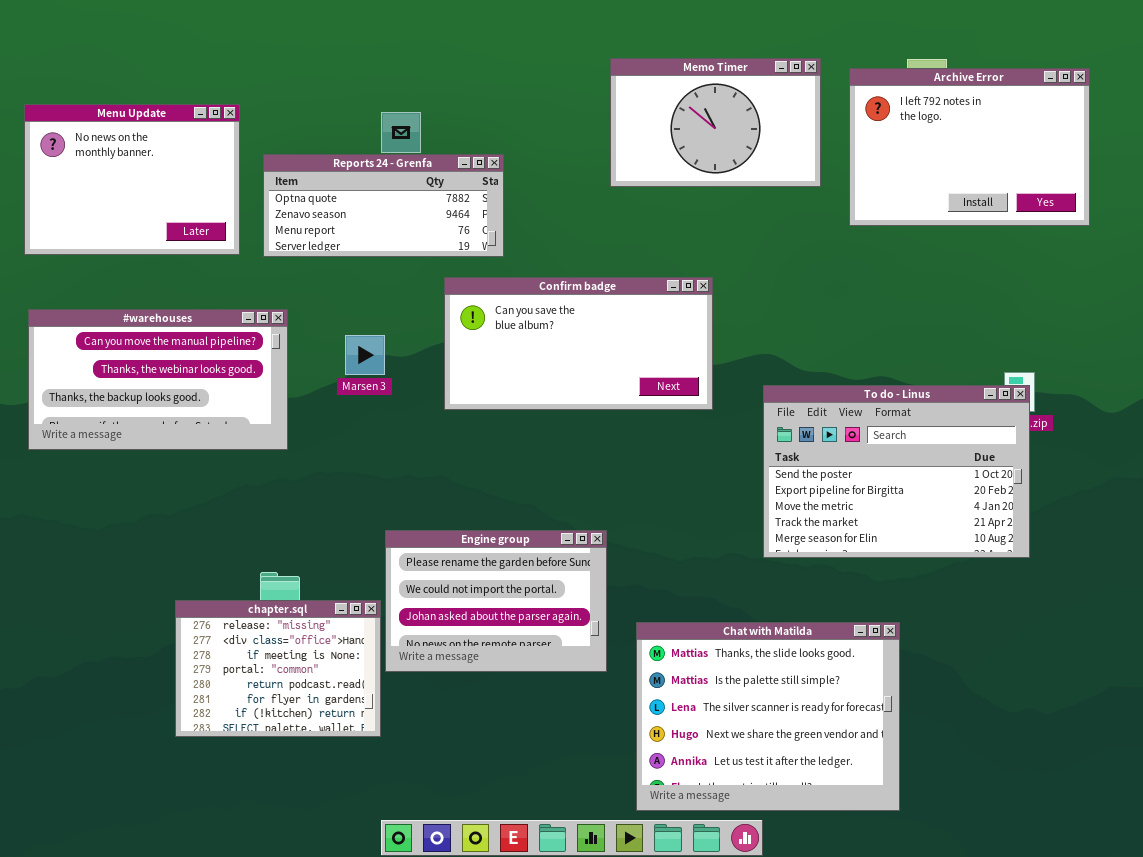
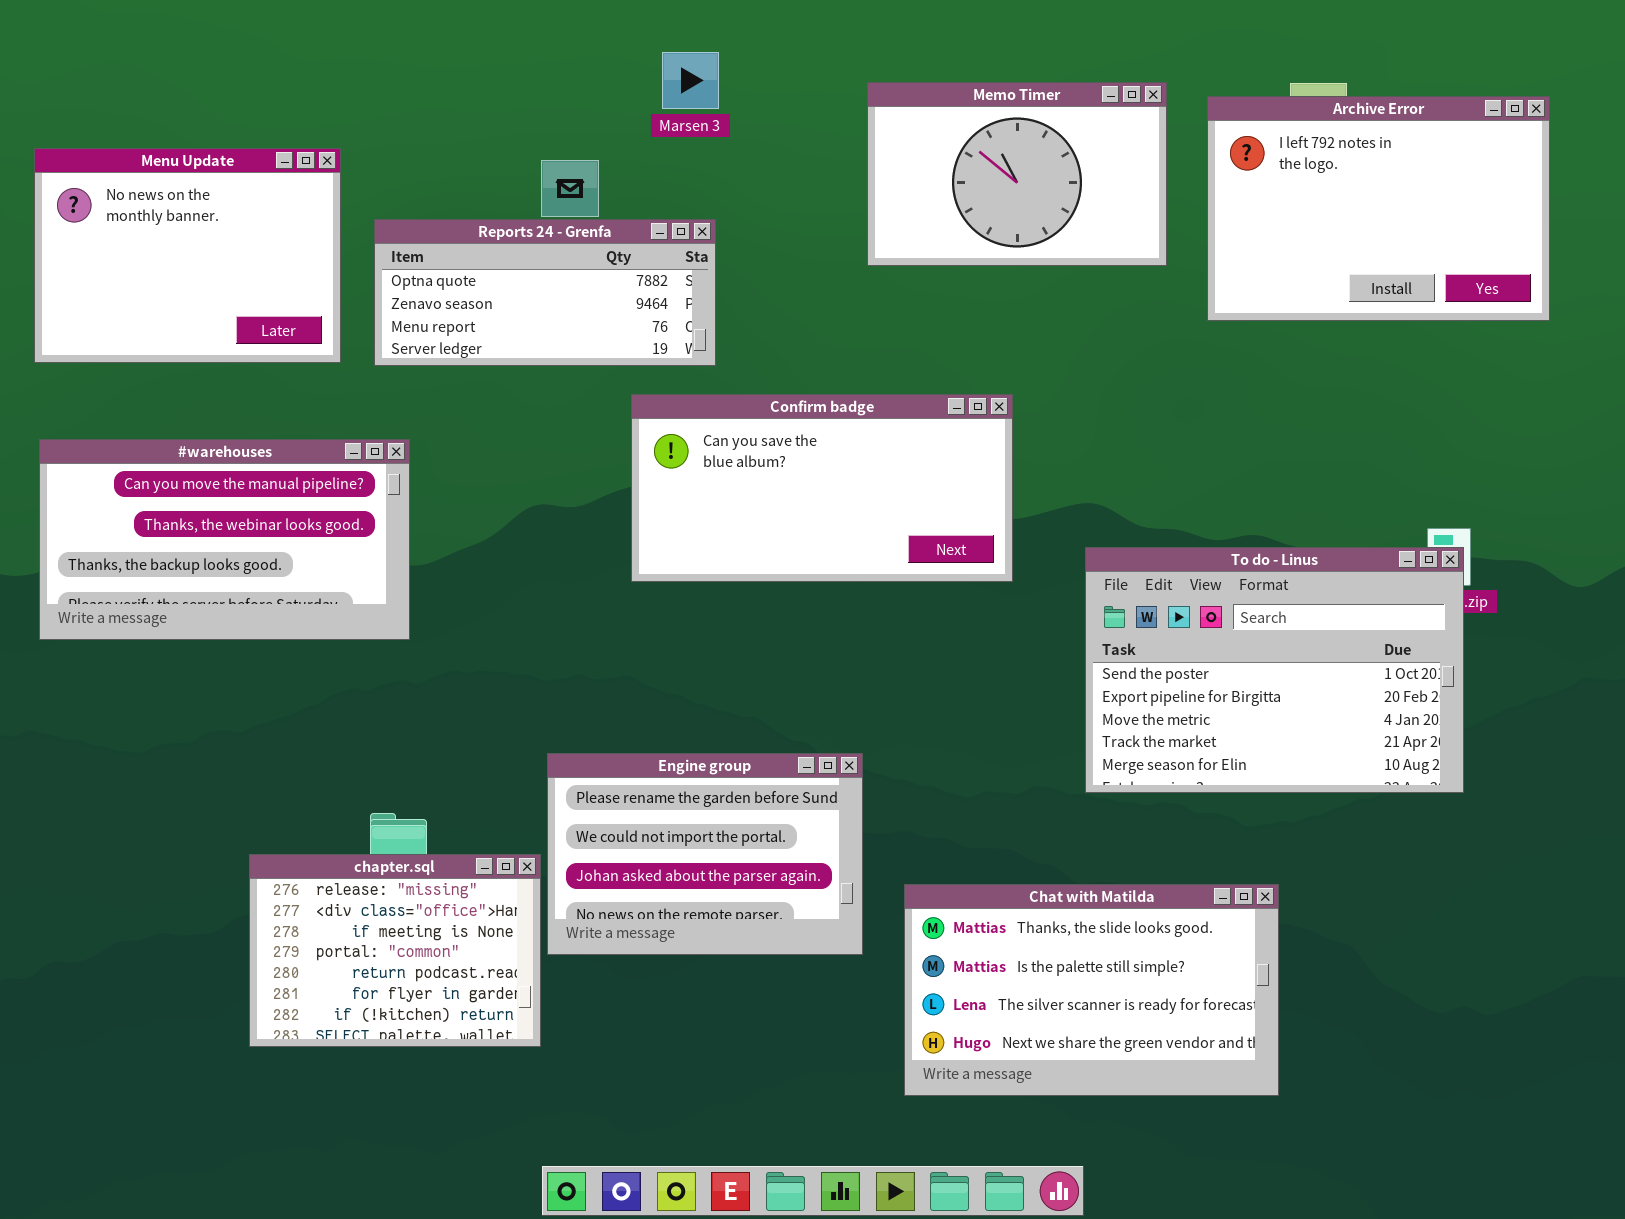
Marsen 3: [345,335,385,375] -> [662,52,719,109], moved
Chat with Matilda: [636,622,900,811] -> [904,884,1279,1096], resized

